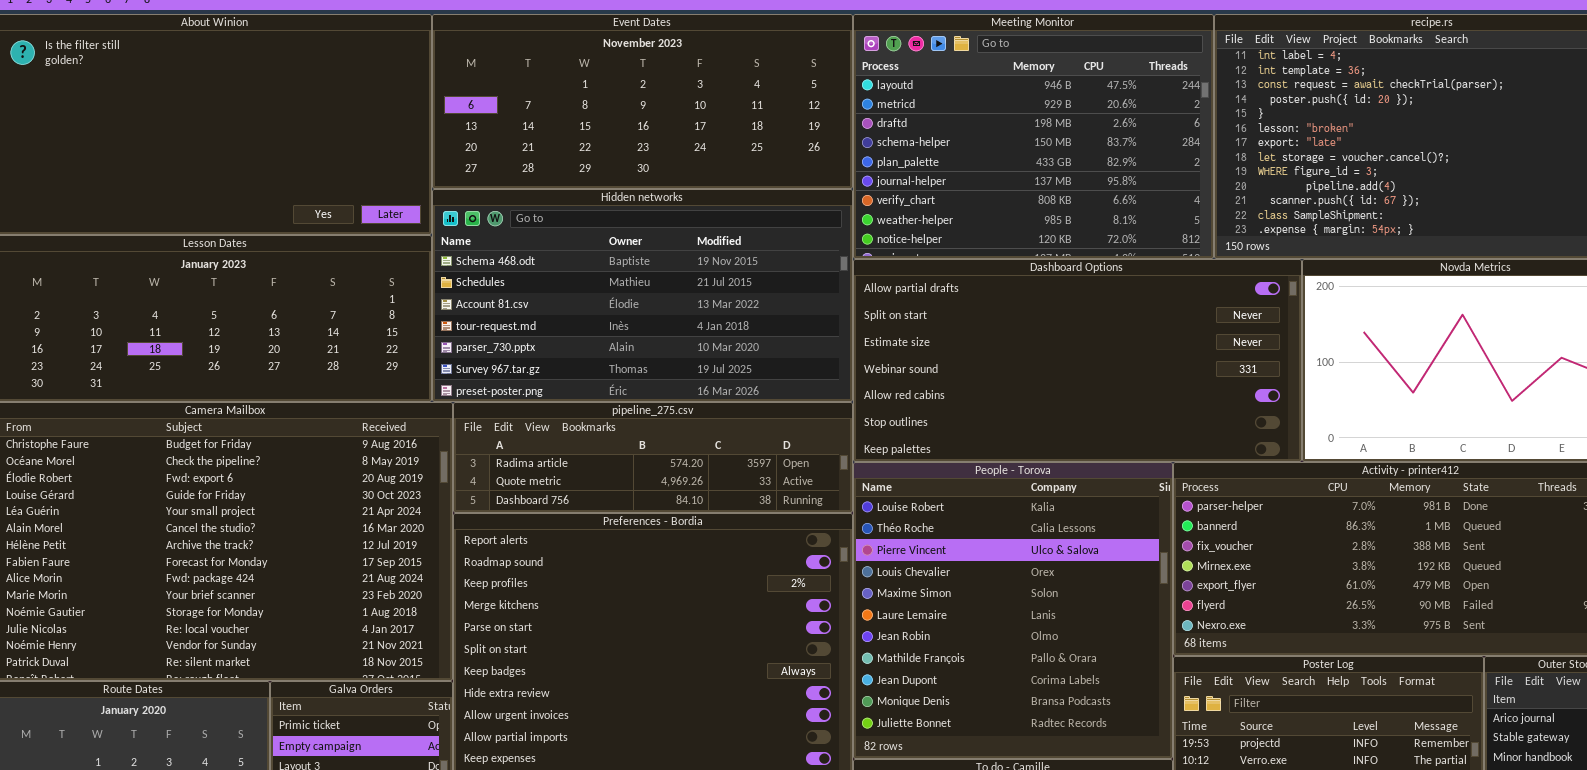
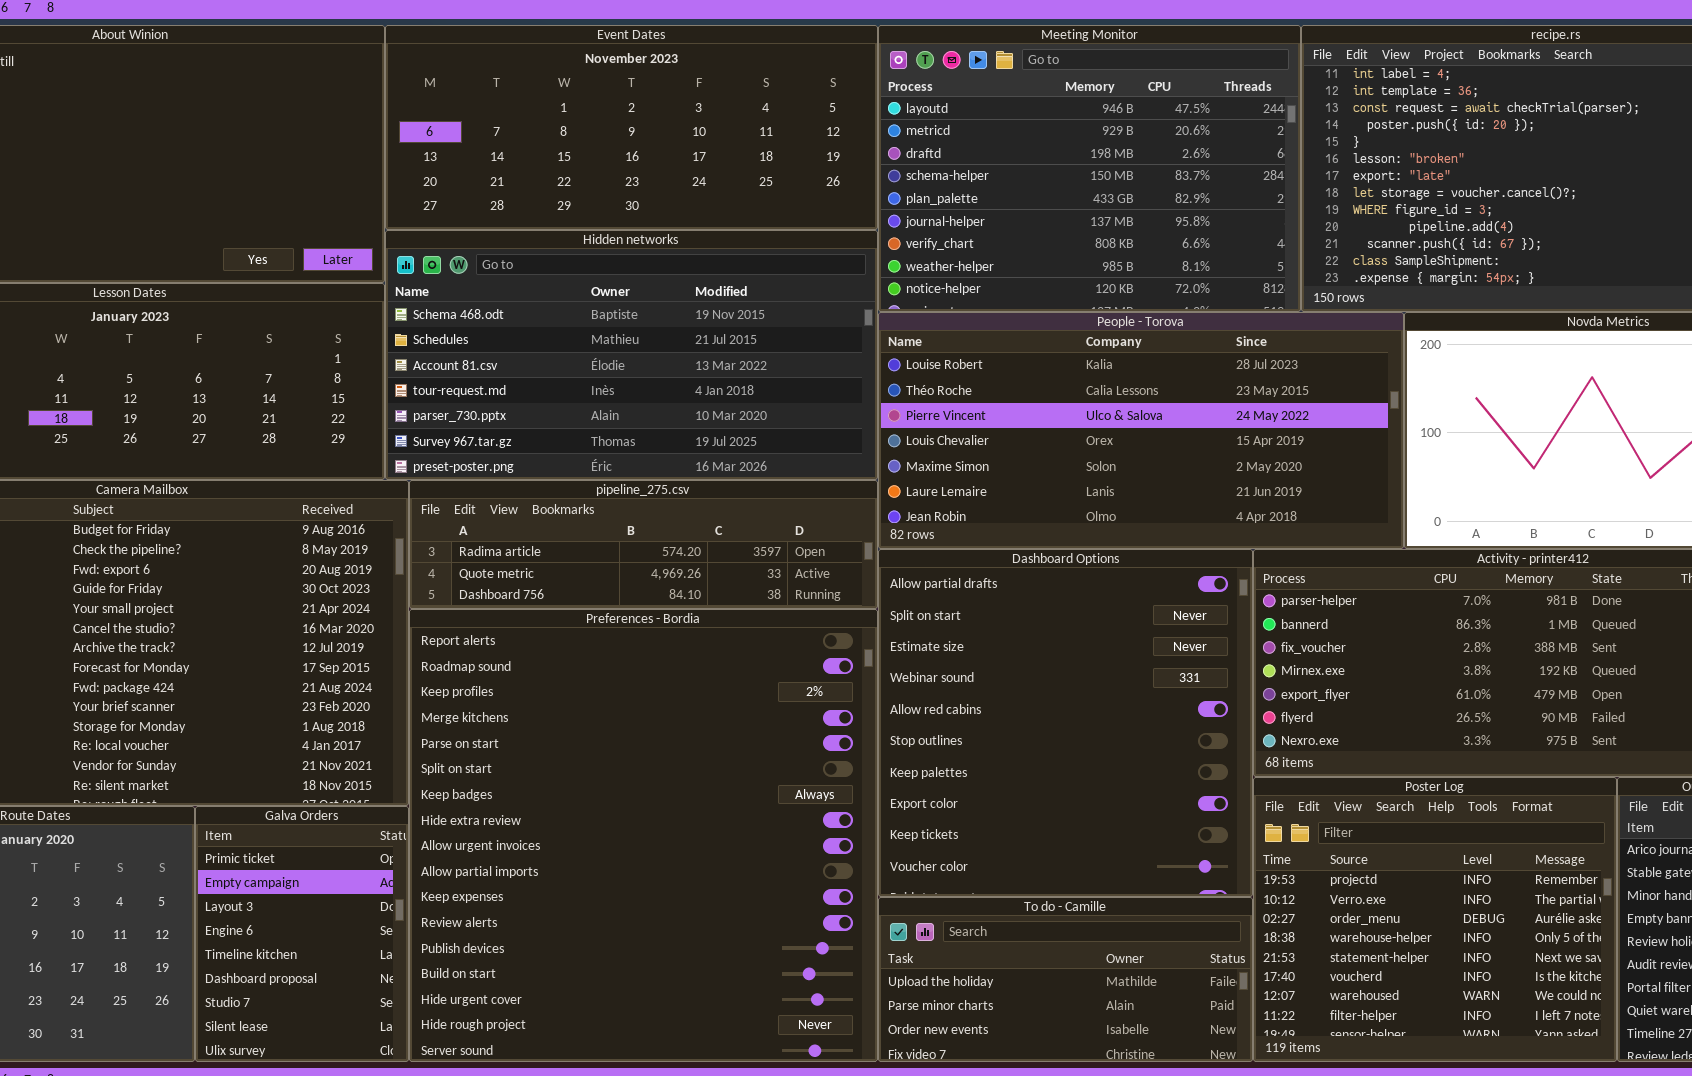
Dashboard Options: [853,259,1302,462] -> [878,549,1253,897], moved, resized
People - Torova: [853,462,1173,759] -> [878,312,1404,549], moved, resized

